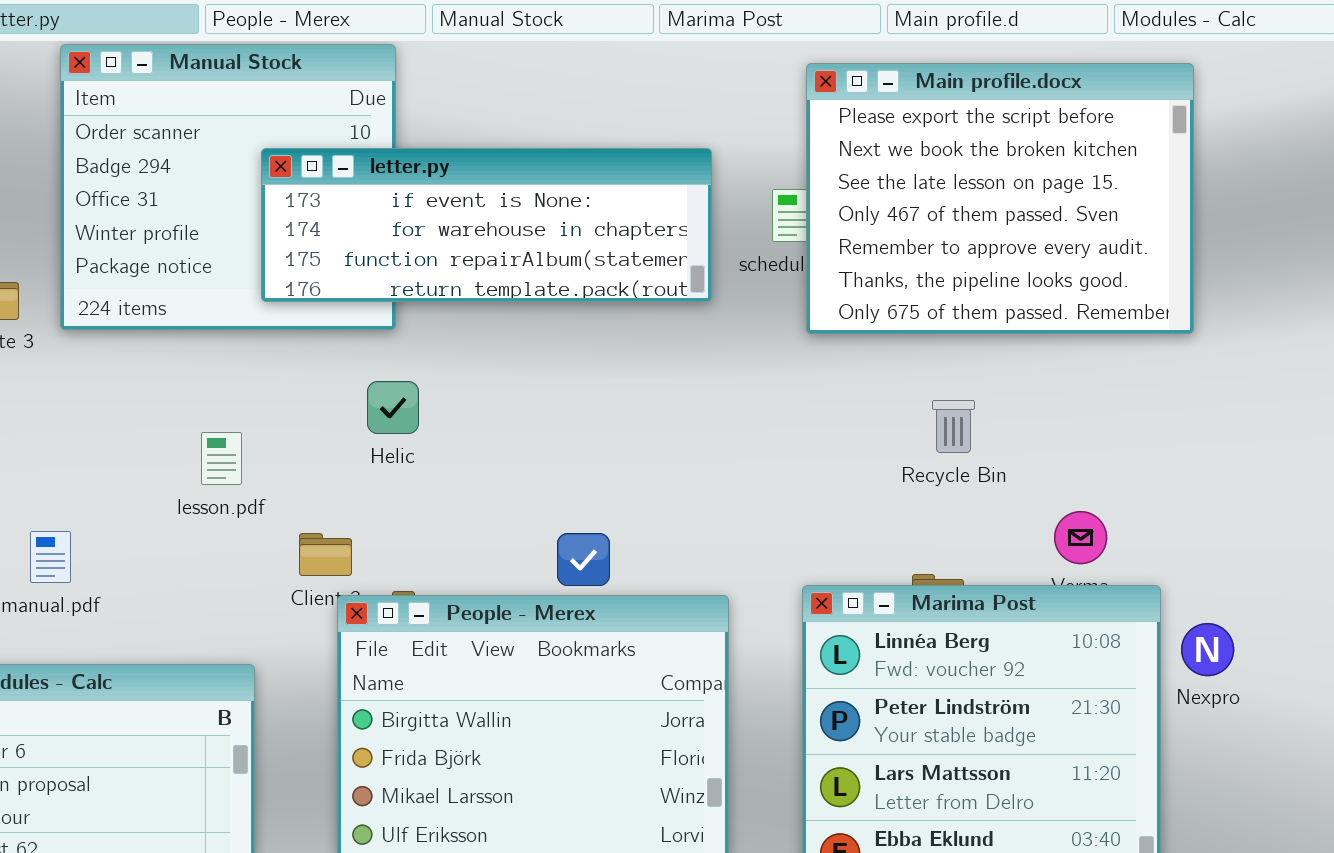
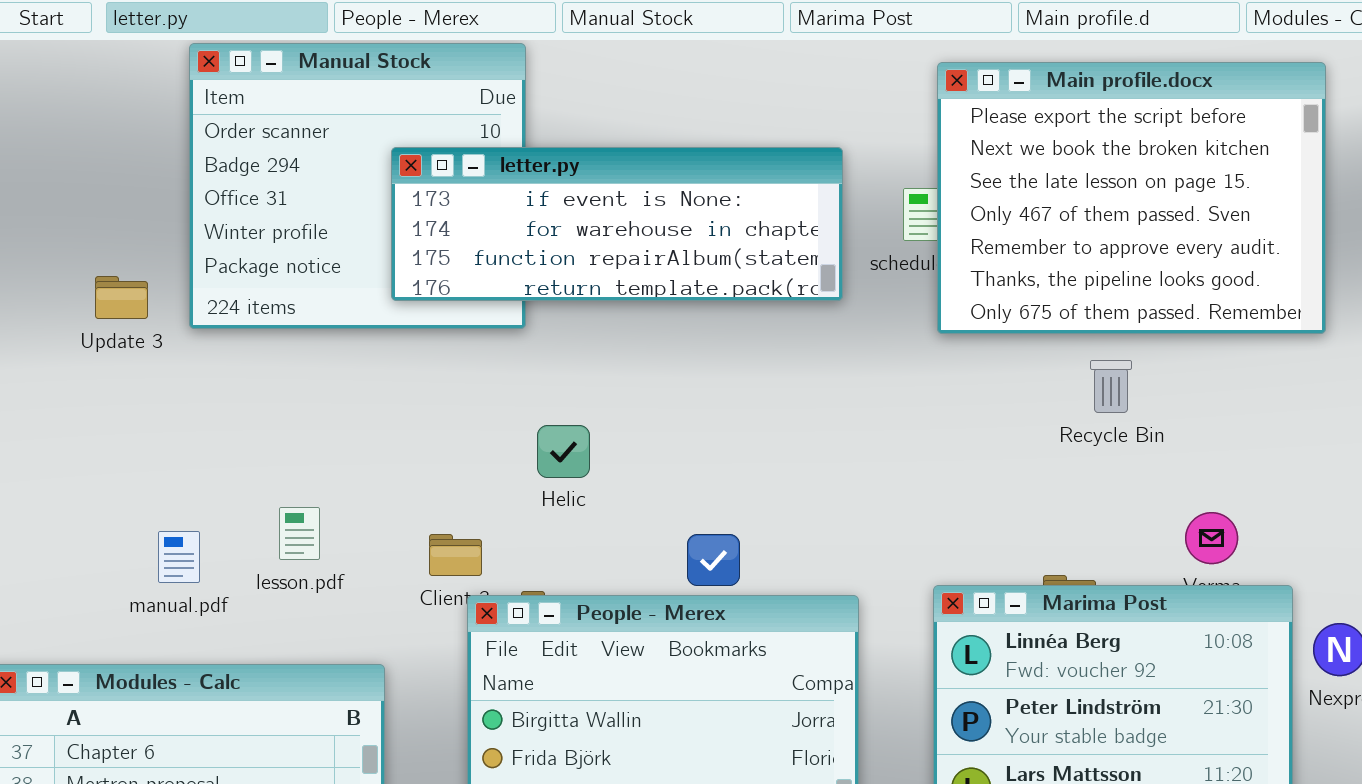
Helic: [367,381,419,434] -> [537,425,590,478], moved
Recycle Bin: [932,400,975,453] -> [1090,360,1132,413], moved
lesson.pdf: [201,432,242,485] -> [279,507,320,560], moved

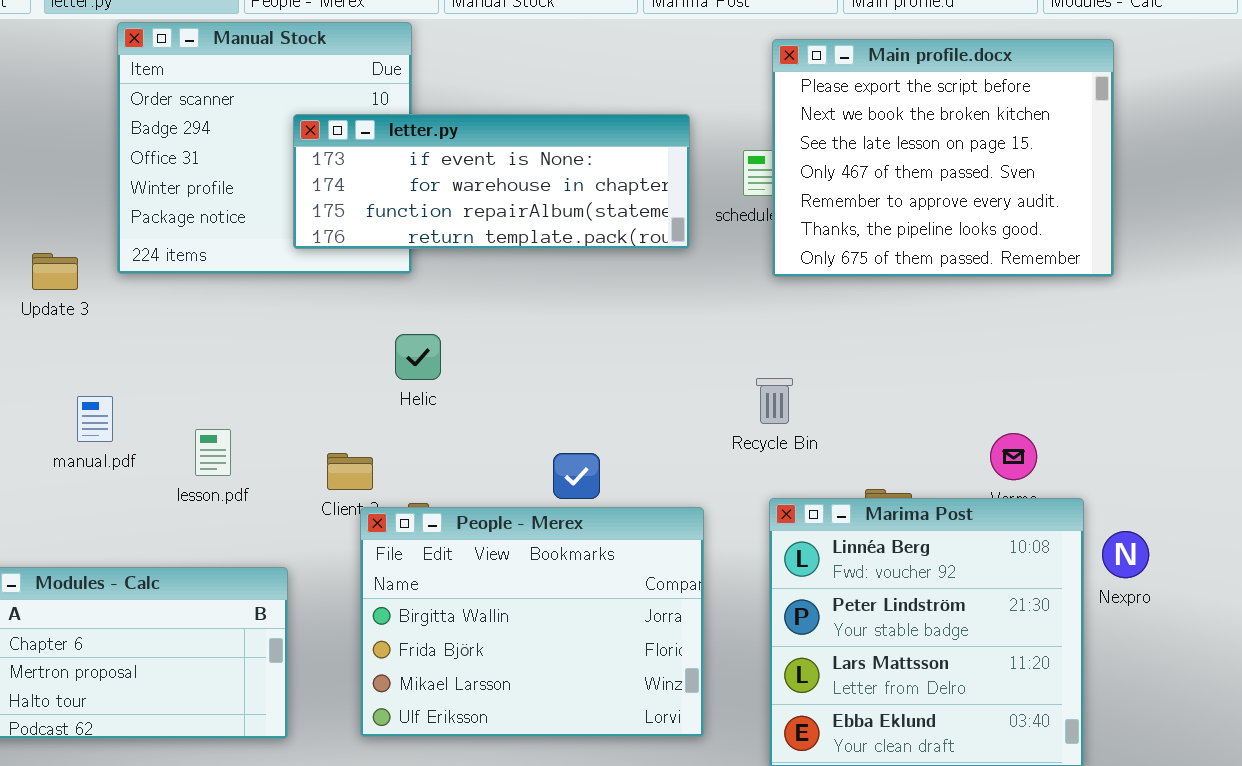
Update 3: [95,276,148,319] -> [32,253,78,290], moved
Recycle Bin: [1090,360,1132,413] -> [756,378,793,424], moved
Helic: [537,425,590,478] -> [395,334,441,380], moved
manual.pdf: [158,531,200,583] -> [77,396,113,442], moved

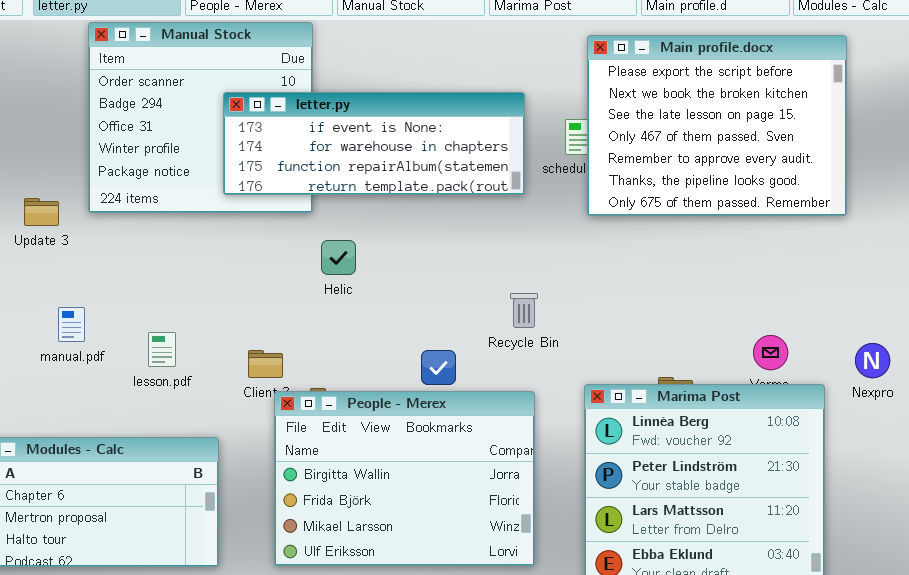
Helic: [395,334,441,380] -> [321,240,356,275], moved
Recycle Bin: [756,378,793,424] -> [510,293,538,328], moved
Nexpro: [1102,531,1149,578] -> [855,343,890,378], moved

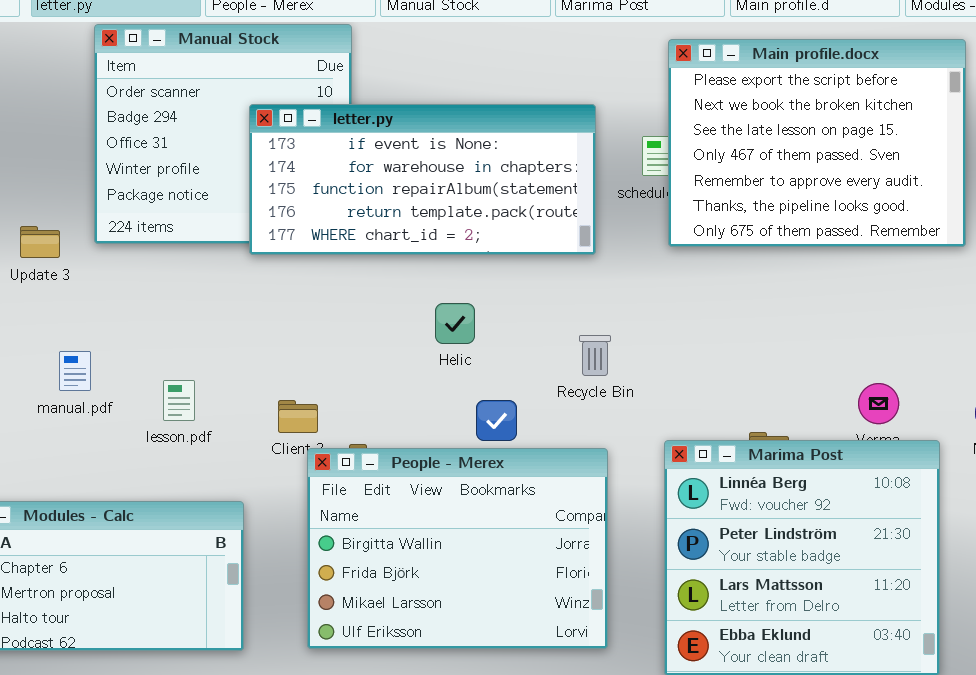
letter.py: [223,92,525,195] -> [249,104,596,255], resized
Helic: [321,240,356,275] -> [435,303,475,344], moved

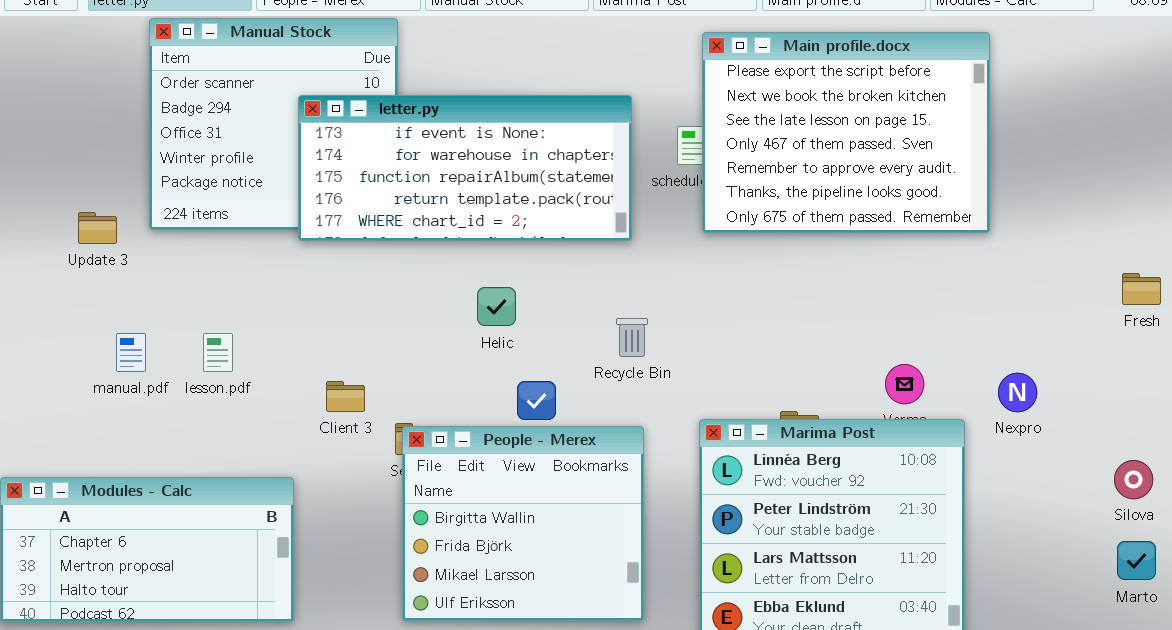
lesson.pdf: [163,380,195,421] -> [203,333,233,372], moved
People - Merex: [307,448,608,649] -> [402,426,644,621], resized

